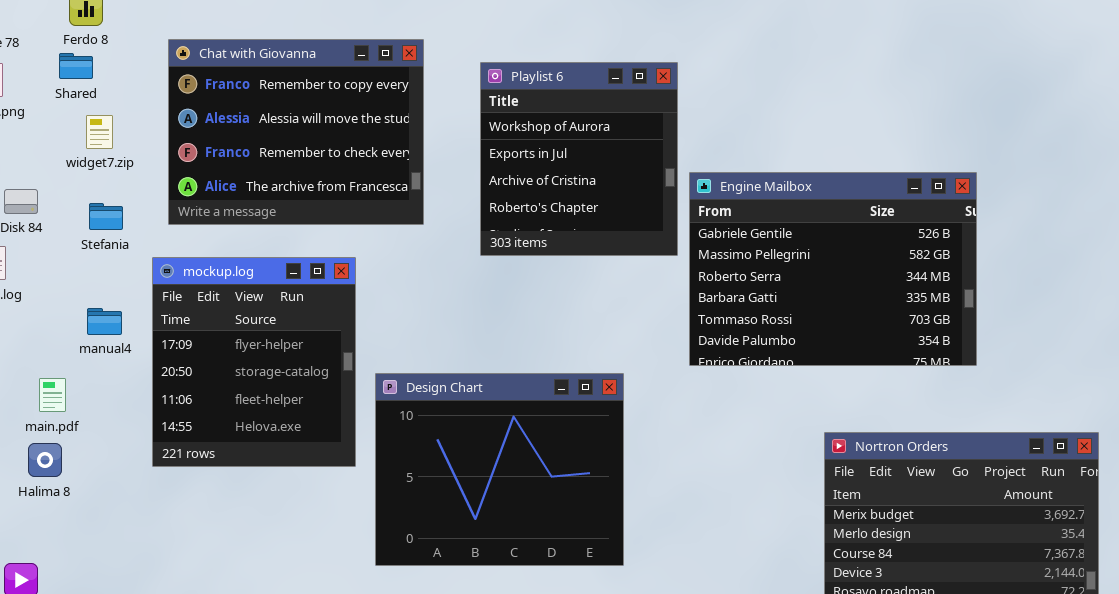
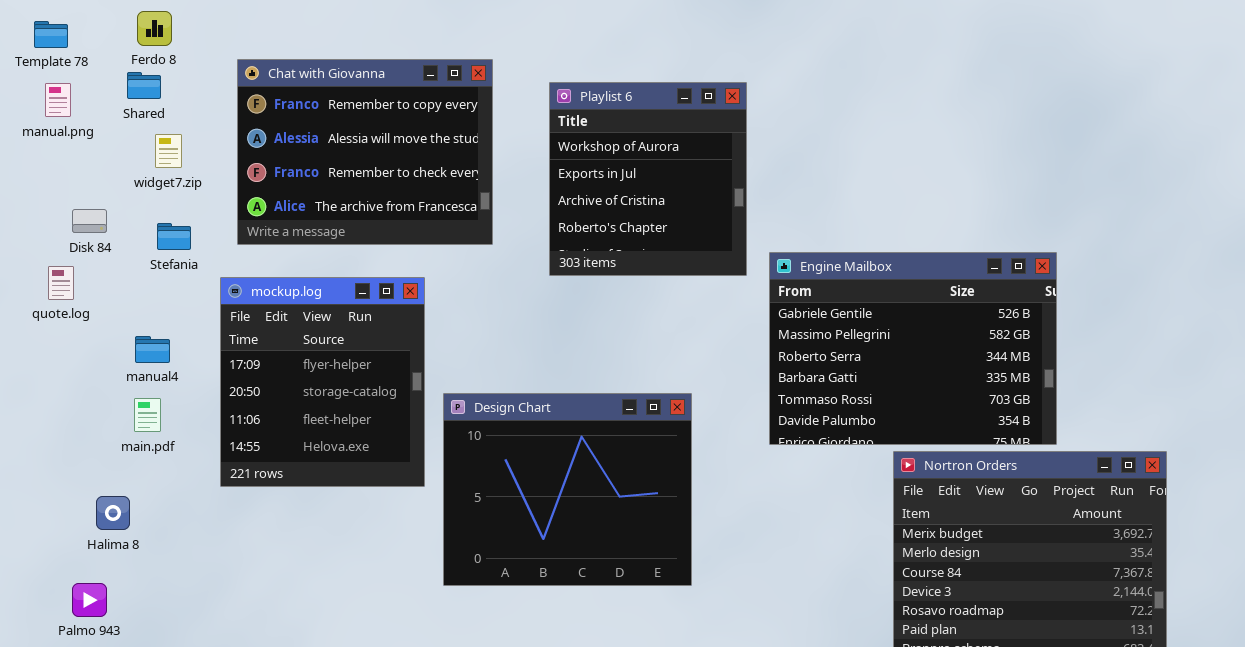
Engine Mailbox: [689,172,977,366] -> [769,252,1057,445], moved
manual4: [87,308,122,335] -> [135,336,170,363], moved
main.pdf: [39,378,66,412] -> [134,398,161,432], moved
Halima 8: [28,443,62,477] -> [96,496,130,530], moved

